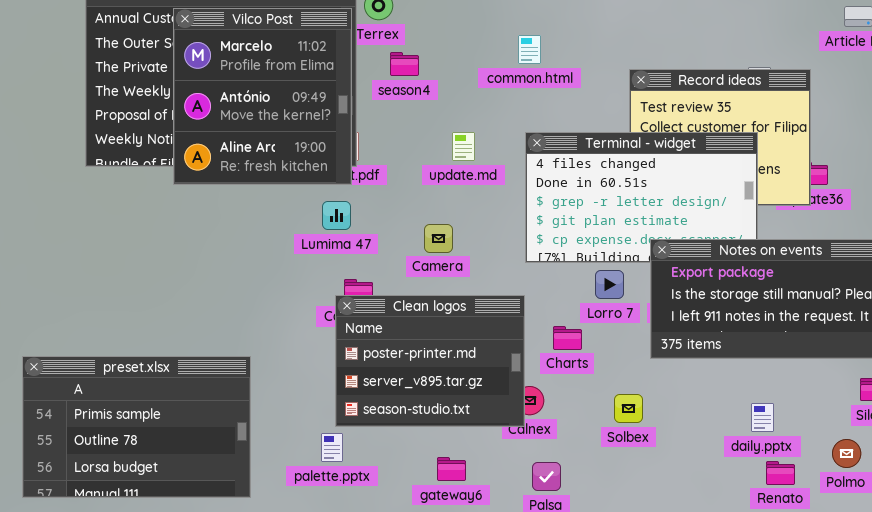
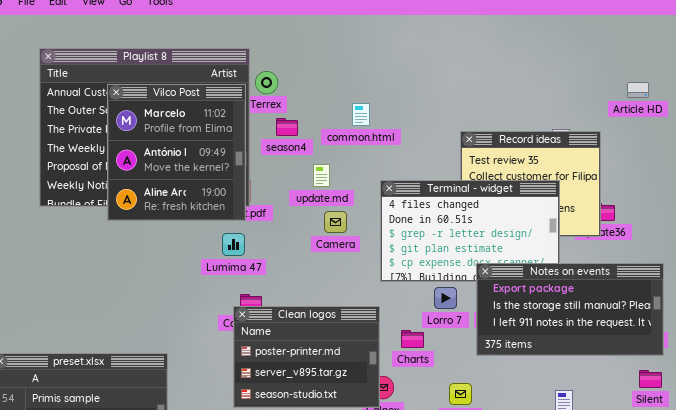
common.html: [518,35,541,64] -> [352,103,370,126], moved
update.md: [452,132,475,161] -> [313,164,330,187], moved
Camera: [424,224,453,253] -> [324,211,347,233], moved

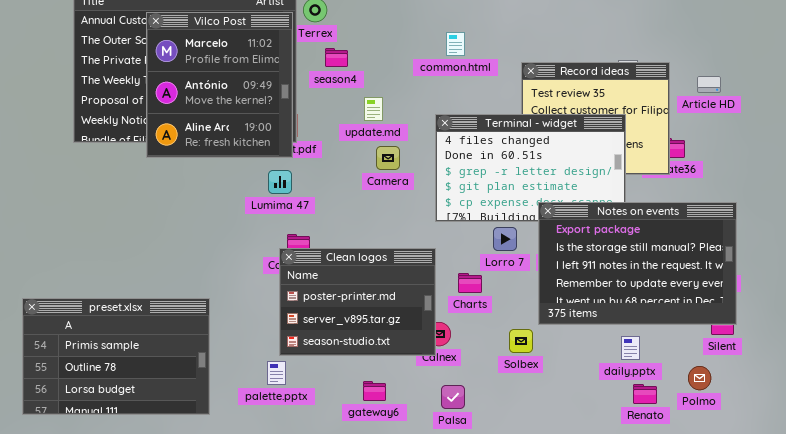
Article HD: [627,82,649,98] -> [697,76,721,93], moved
common.html: [352,103,370,126] -> [446,32,465,56], moved
Notes on events: [476,263,664,356] -> [538,202,737,325], resized

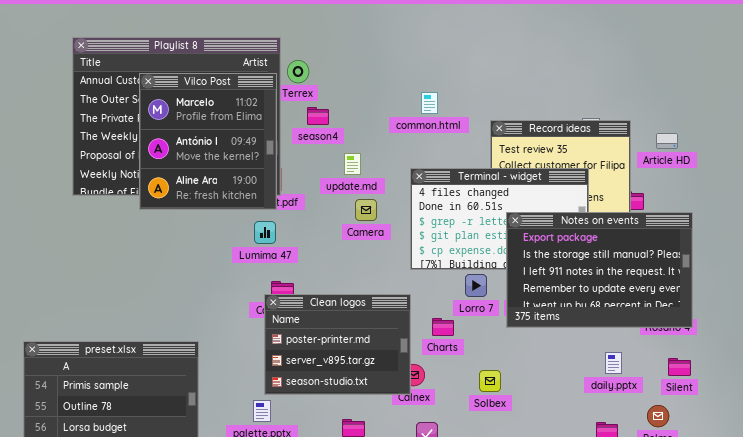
Notes on events: [538,202,737,325] -> [506,212,693,328], moved
daily.pptx: [621,336,640,360] -> [605,352,622,374], moved

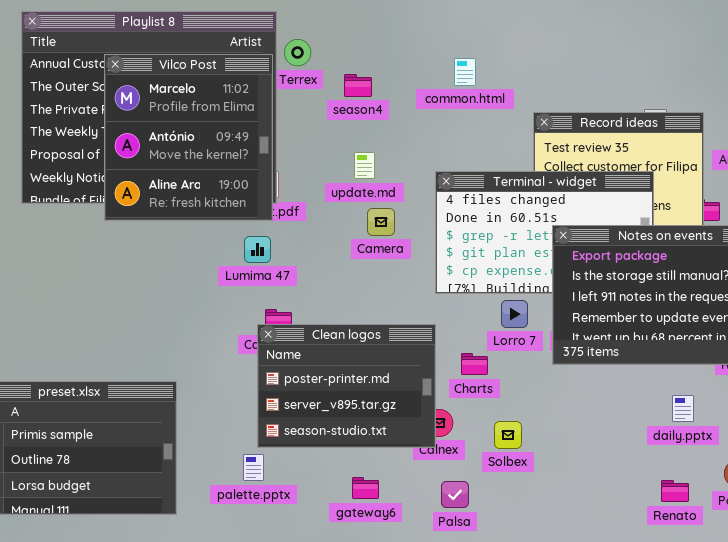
common.html: [421,92,438,114] -> [454,58,476,86], moved
season4: [307,107,329,125] -> [344,74,372,97], moved
Solbex: [479,370,501,392] -> [494,421,522,449], moved

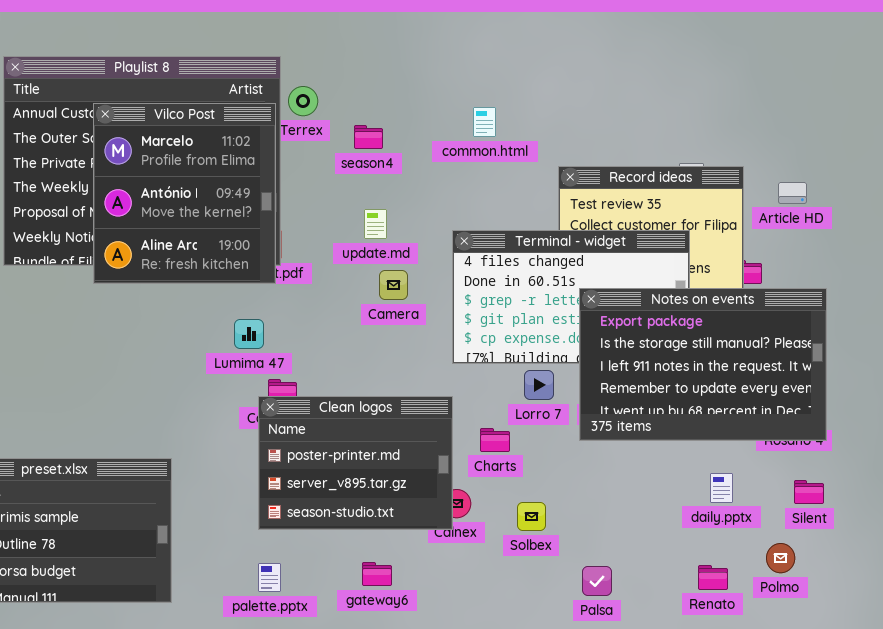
Lumima 47: [244,236,271,263] -> [234,319,264,349], moved
palette.pptx: [243,454,264,481] -> [258,563,281,592], moved
Palsa: [441,481,469,508] -> [582,566,612,596], moved

